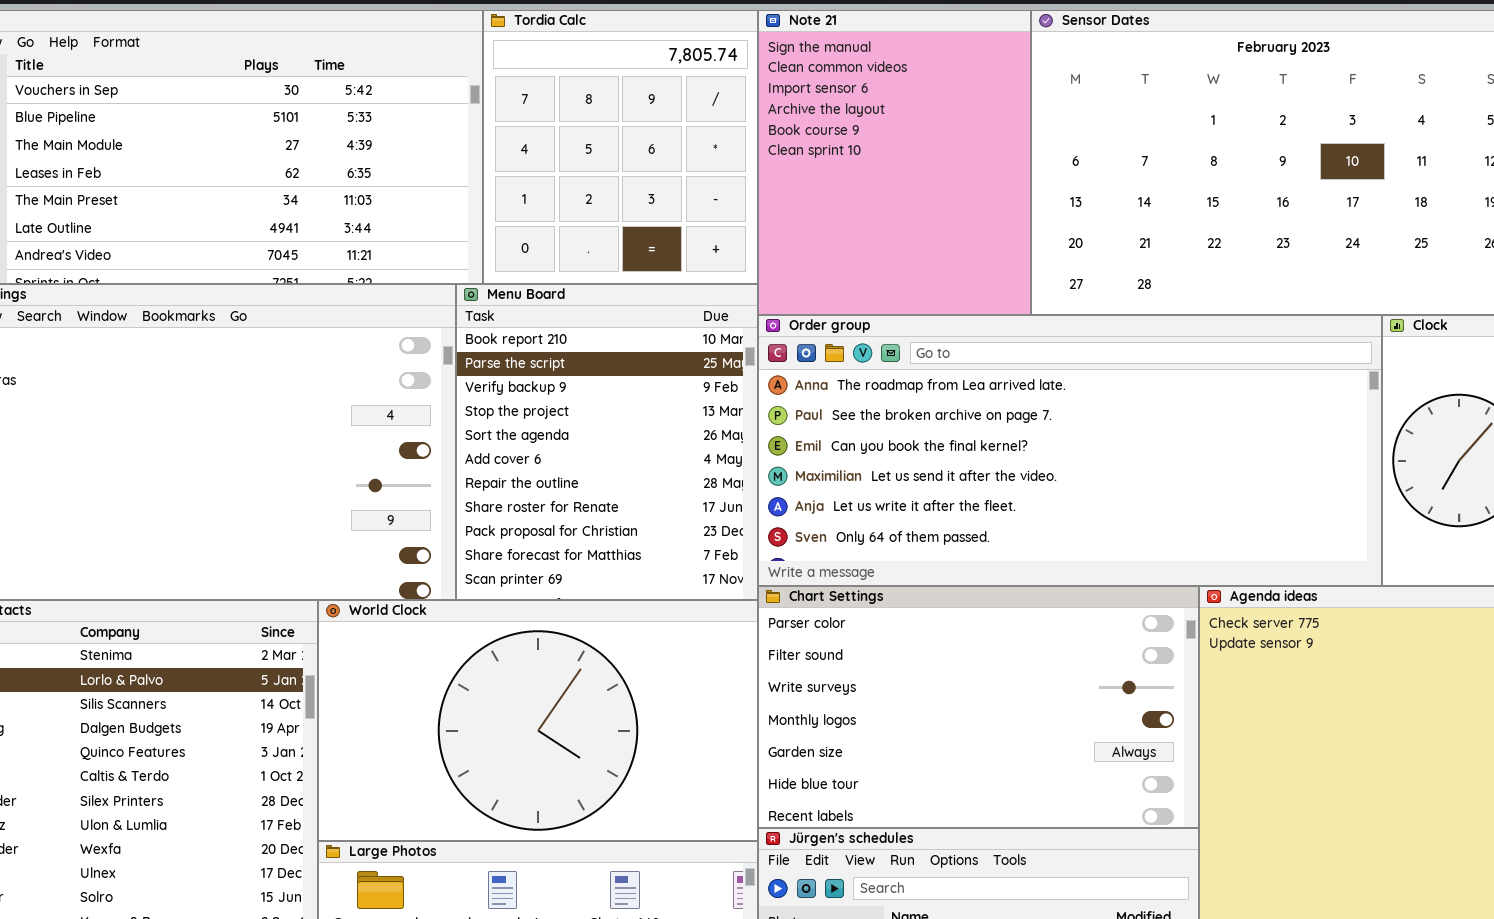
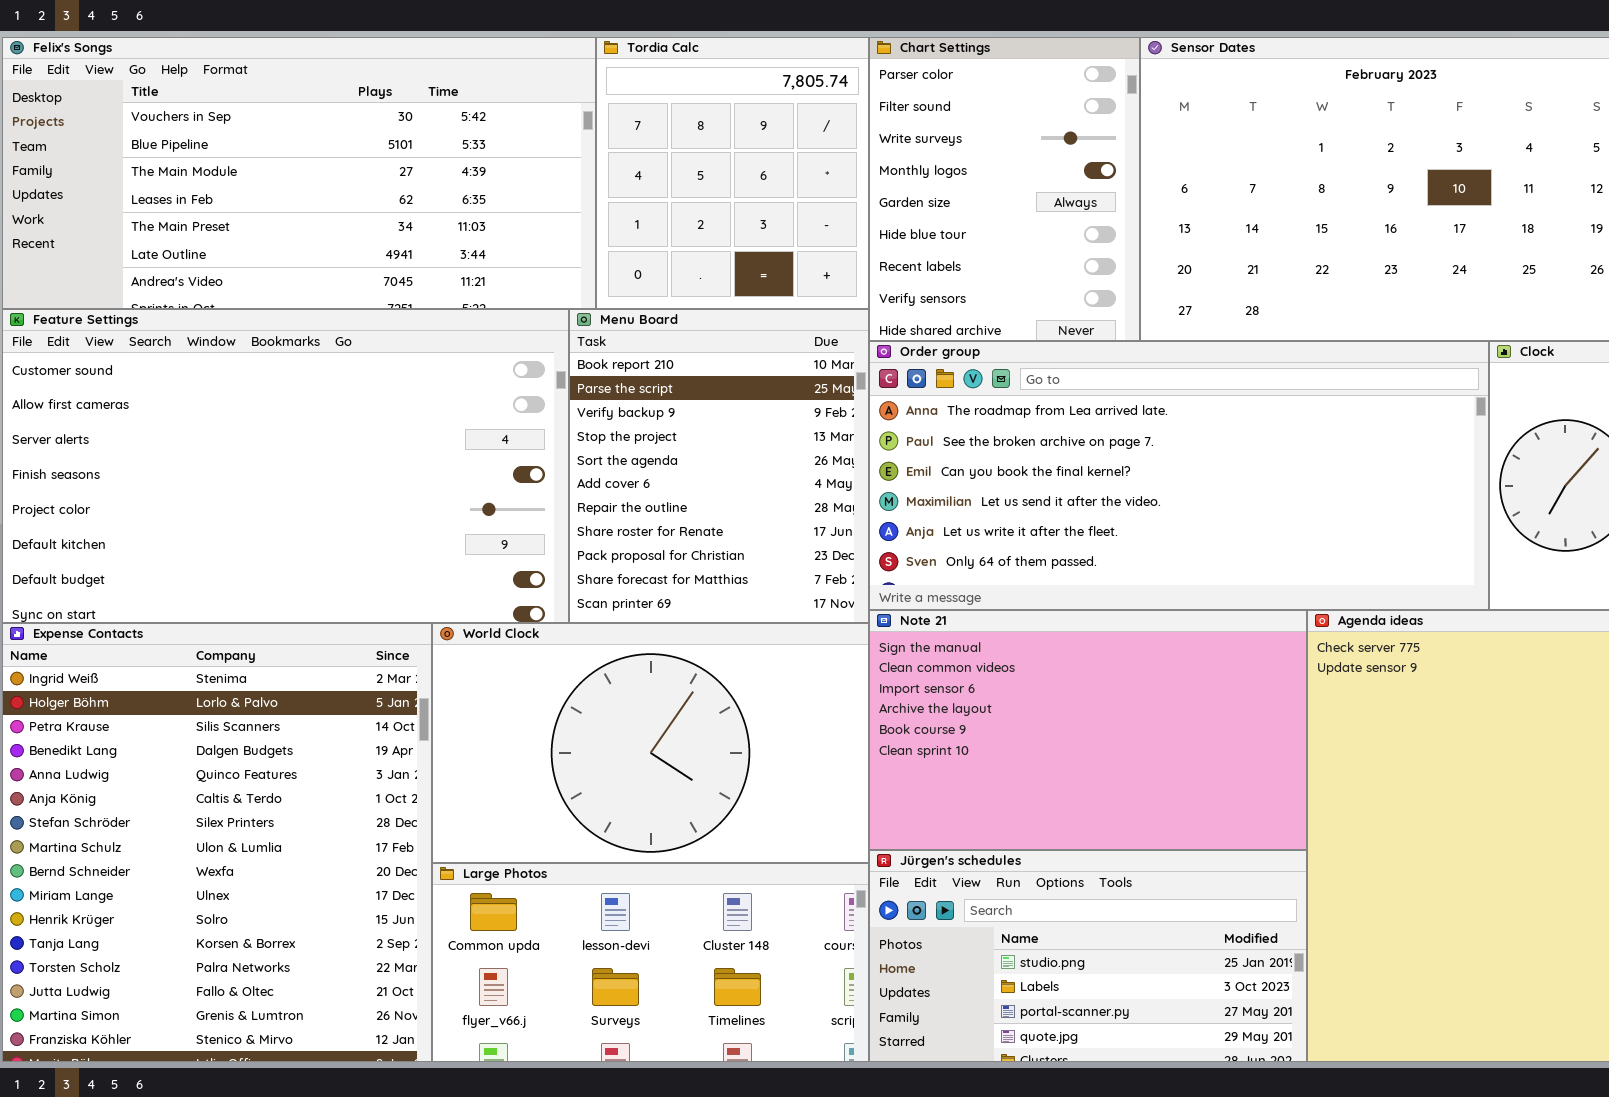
Note 21: [758,10,1031,315] -> [869,610,1307,850], moved, resized
Chart Settings: [758,586,1199,828] -> [869,37,1140,341], moved, resized

